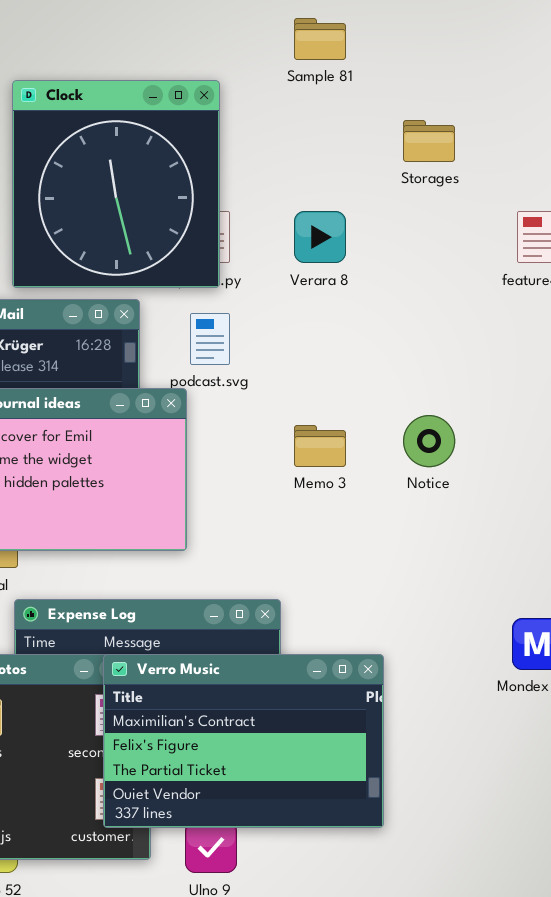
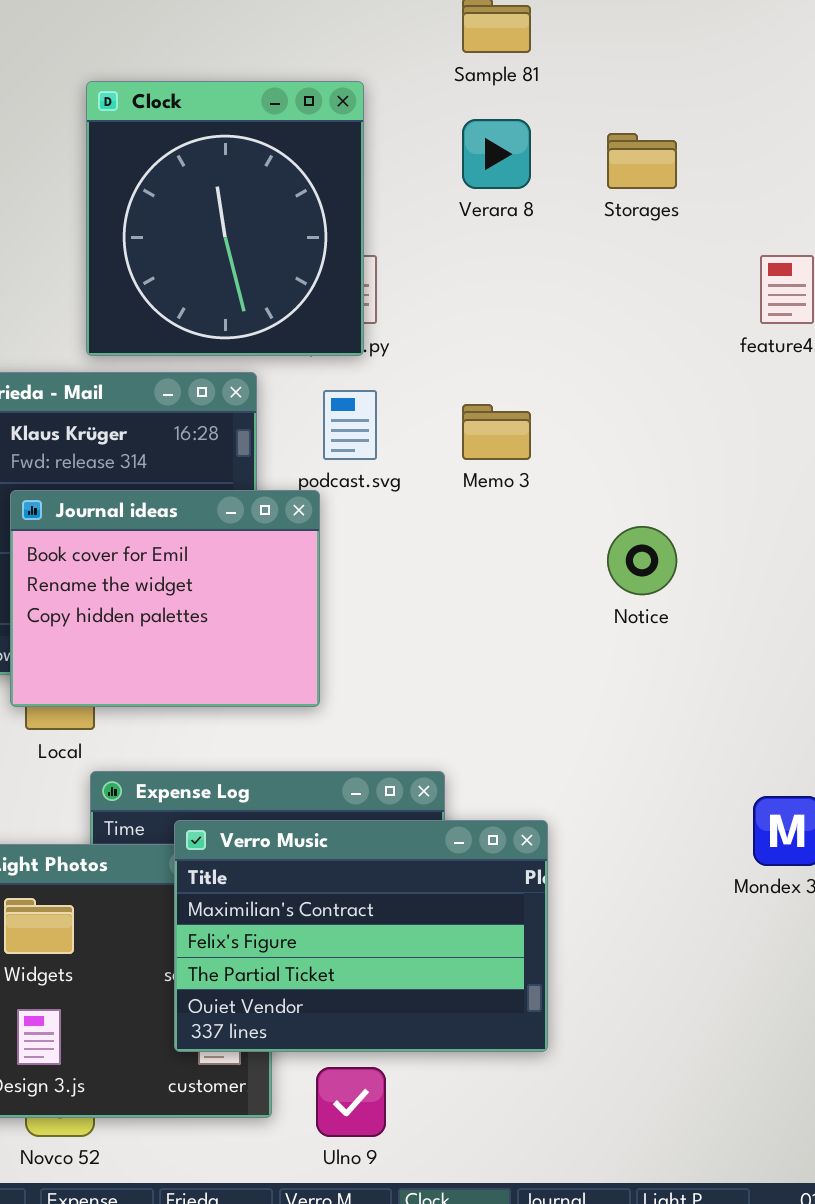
Verara 8: [294,211,346,263] -> [462,119,531,189], moved
Memo 3: [294,425,346,467] -> [462,404,531,460], moved
Verro Music: [103,654,384,828] -> [174,820,548,1052], moved

